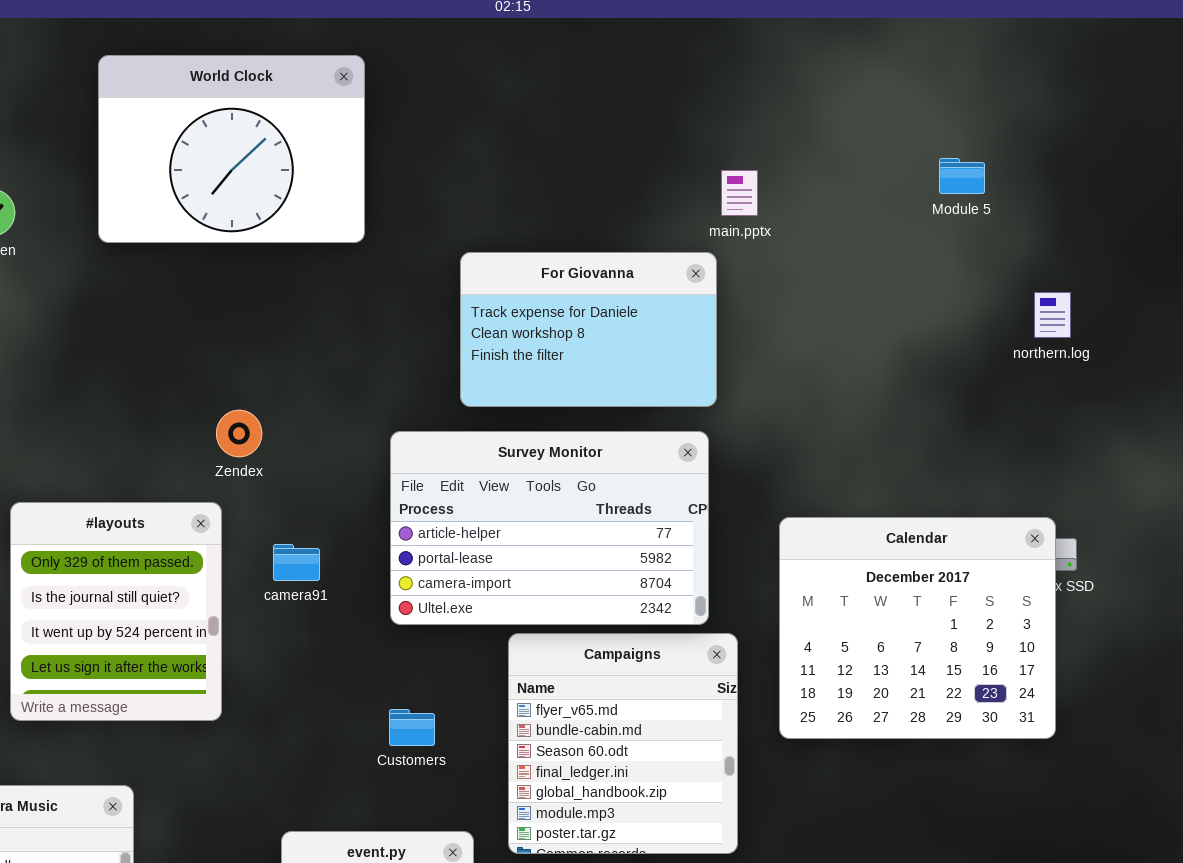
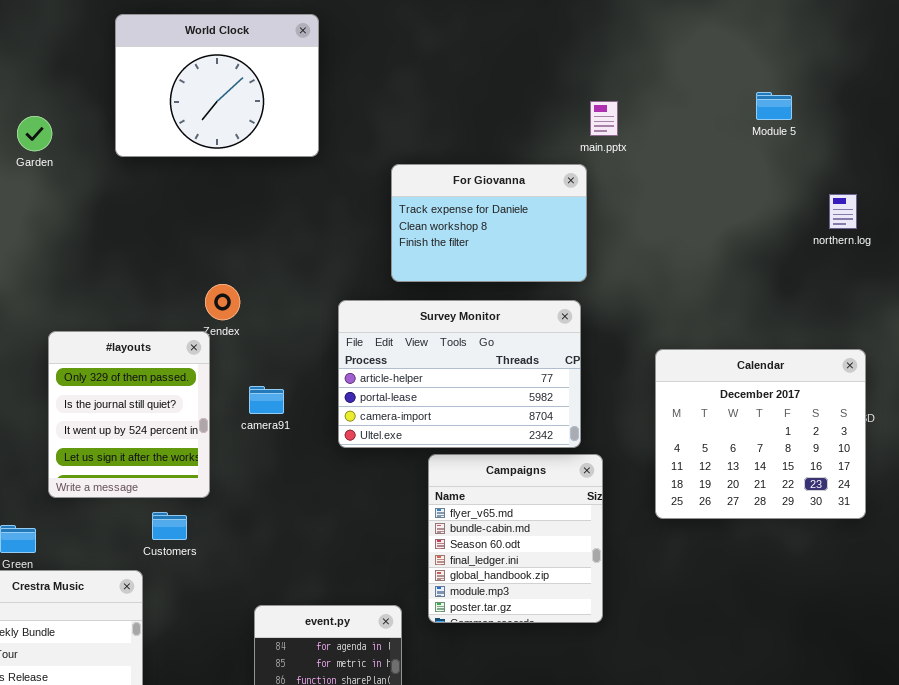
#layouts: [10,502,222,721] -> [48,331,210,498], moved
Calendar: [779,517,1056,739] -> [655,349,866,519], moved
Customers: [389,709,435,746] -> [152,512,187,540], moved

